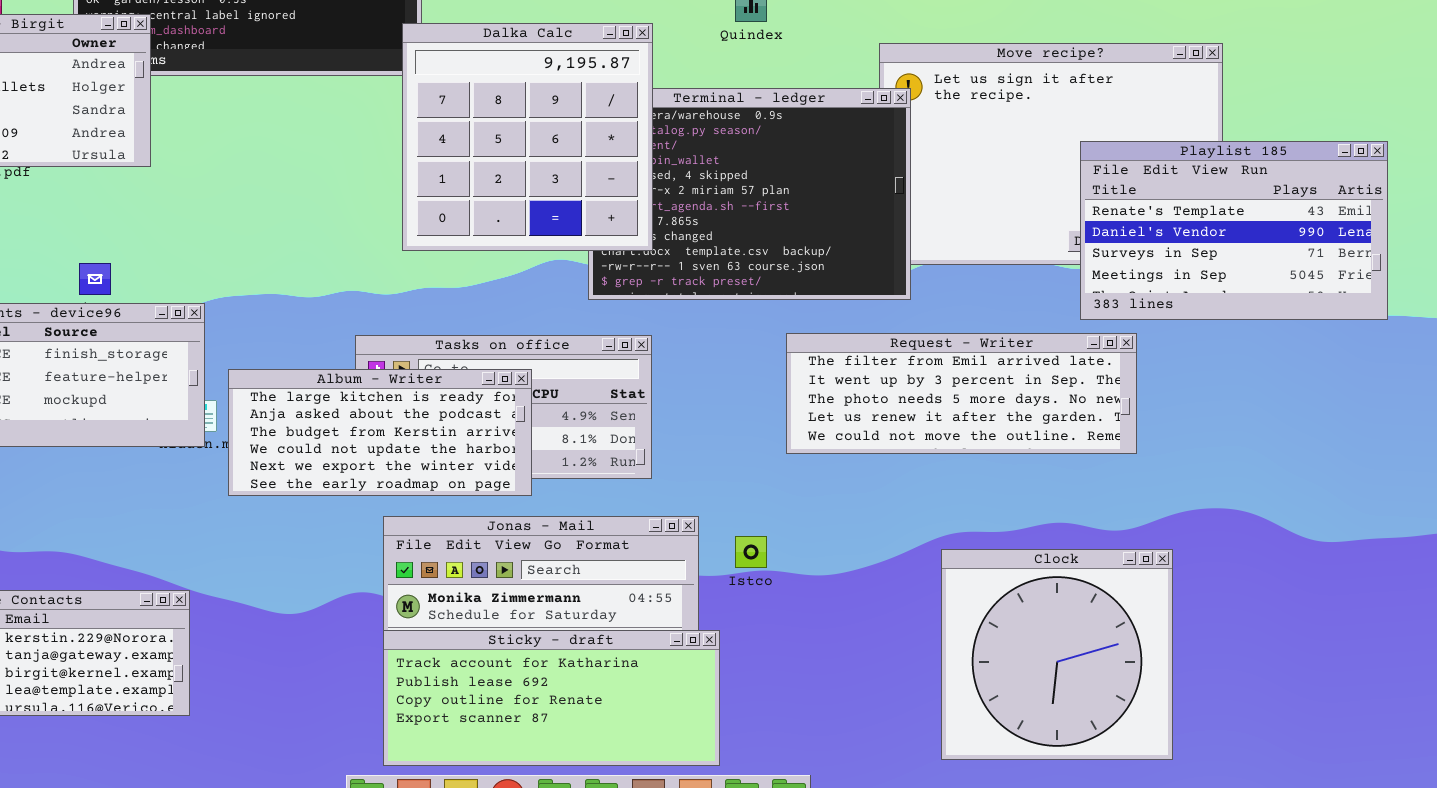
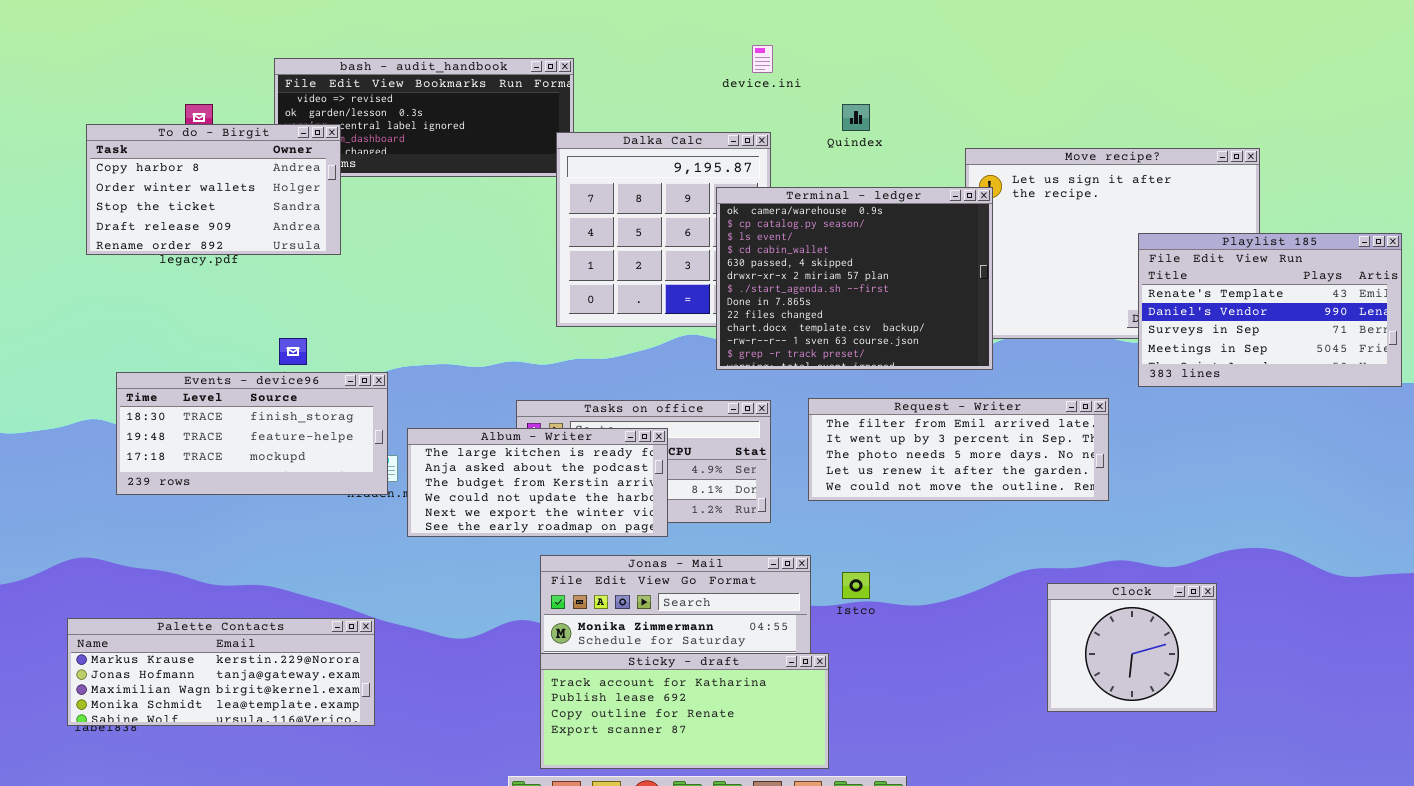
Terminal - ledger: [588,88,911,300] -> [716,187,993,370], raised
Request - Writer: [786,333,1137,454] -> [808,398,1109,501], moved
Clock: [941,549,1173,760] -> [1047,583,1217,712], resized

